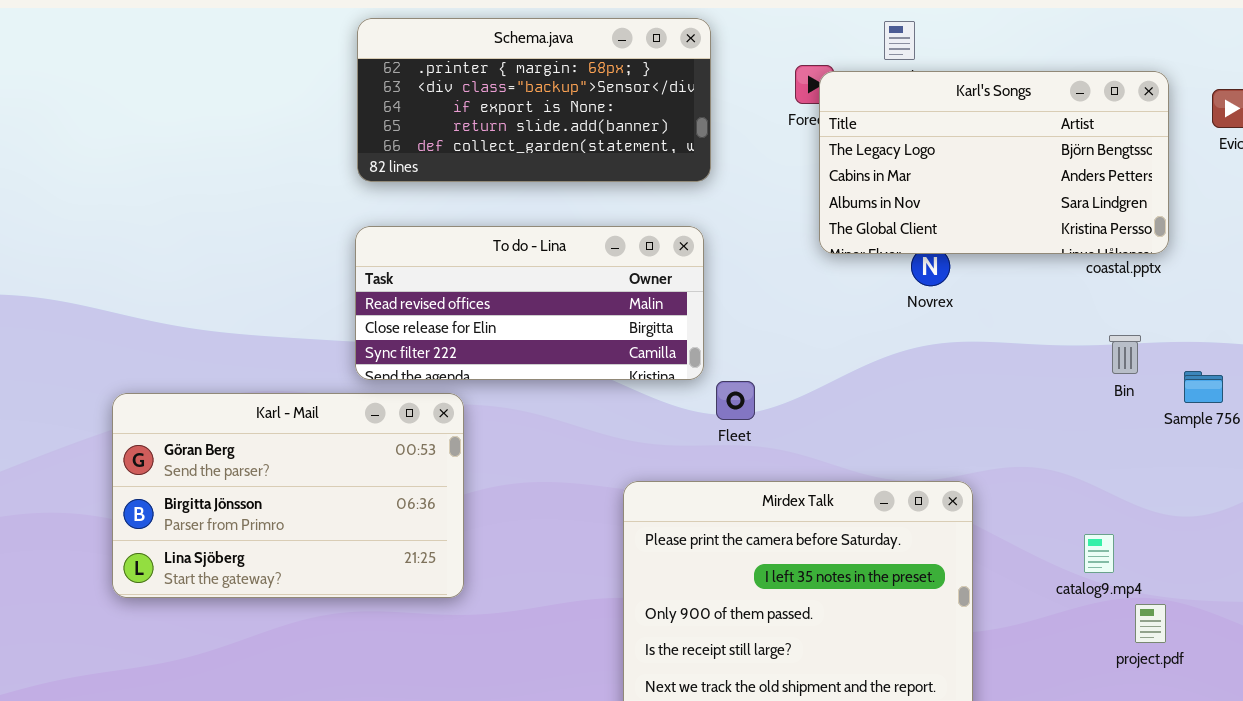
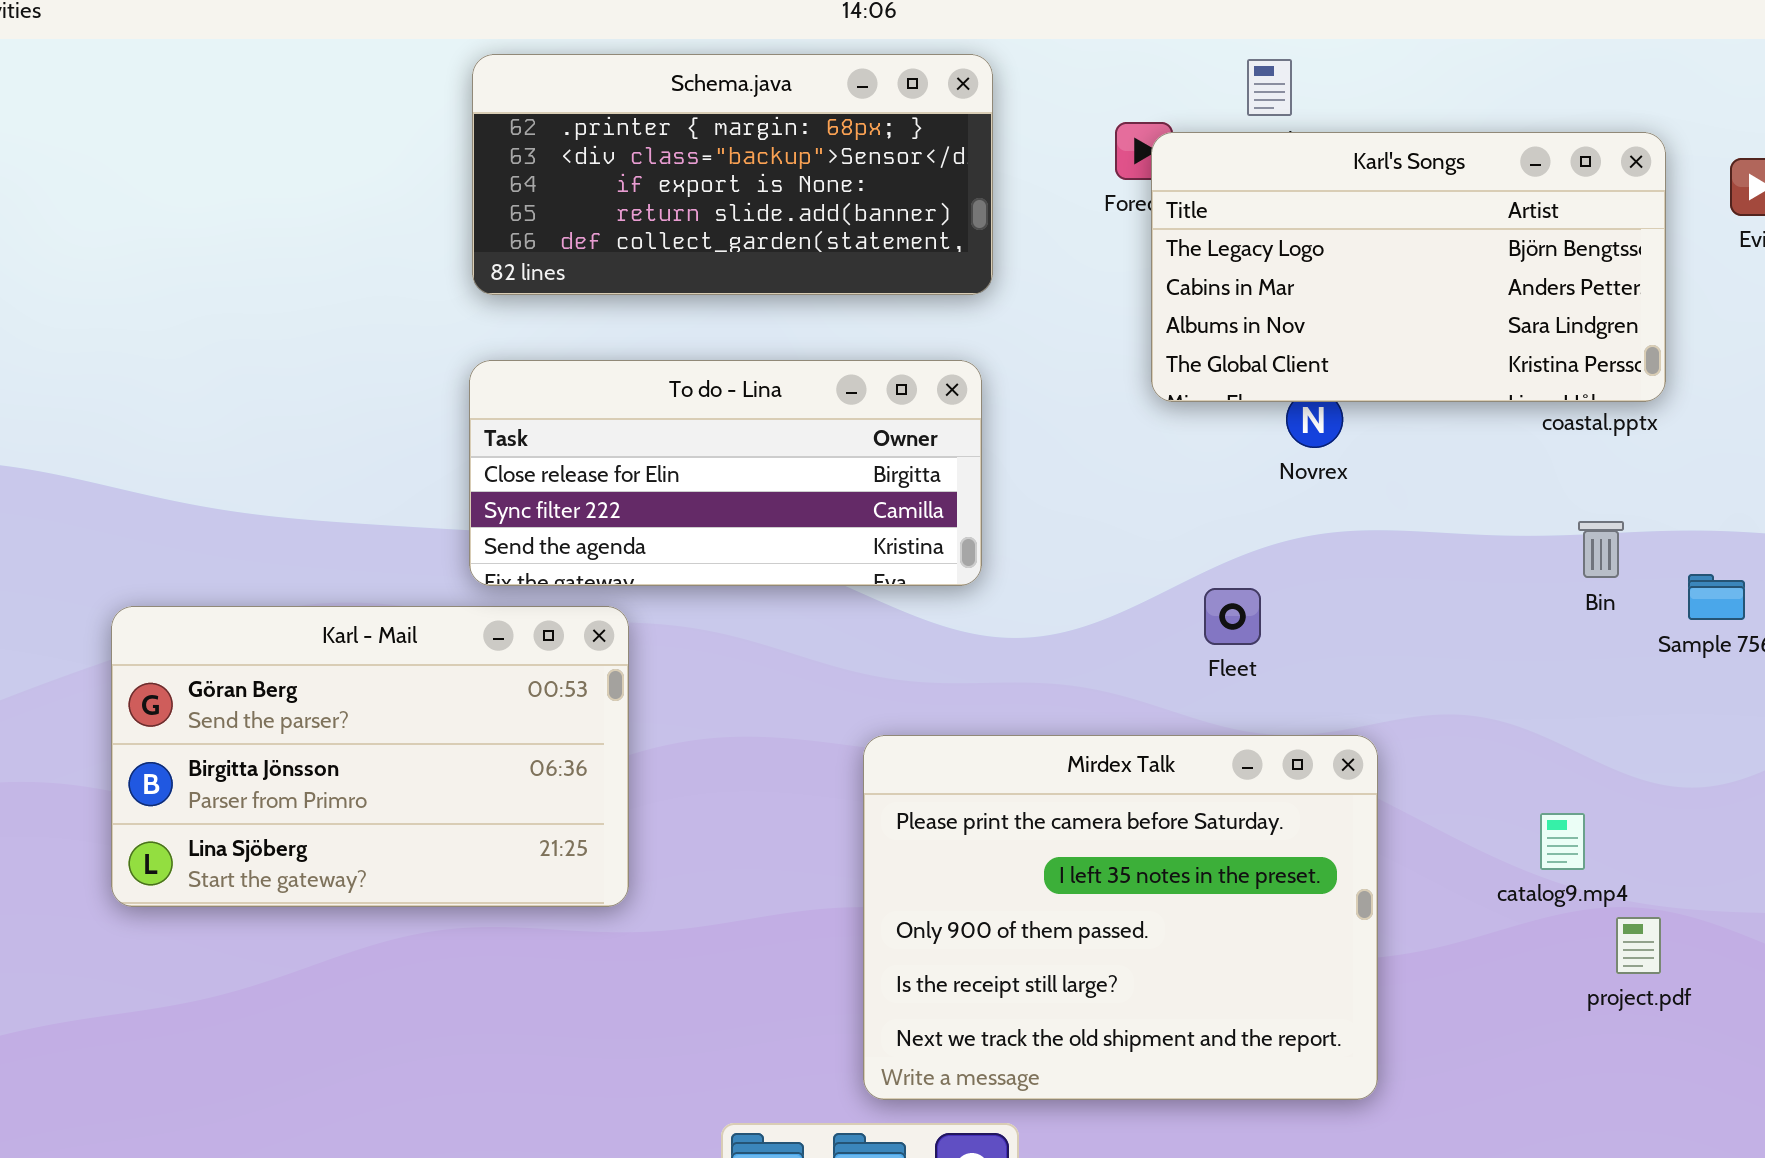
To do - Lina: [355,226,704,380] -> [469,360,982,586], scrolled down 1 row
Fleet: [716,381,755,420] -> [1204,588,1261,645], moved

